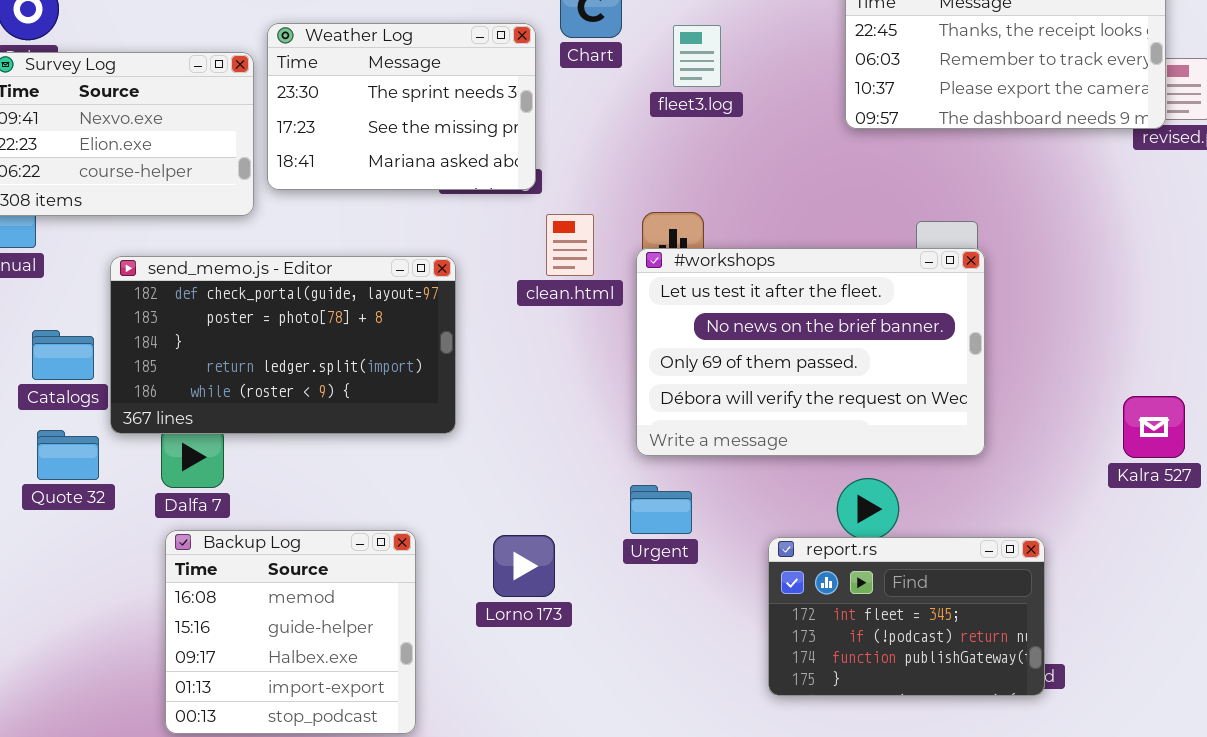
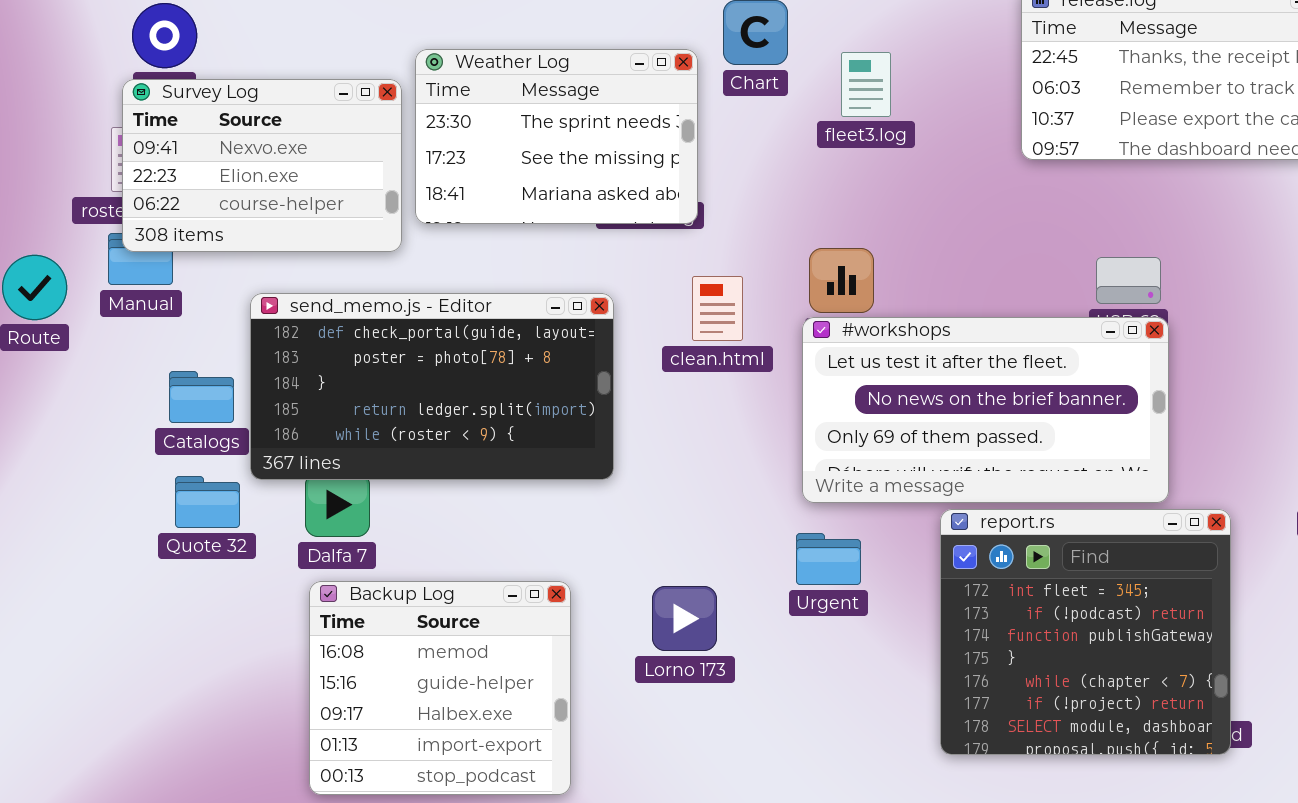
clean.html: [546,214,594,276] -> [692,276,743,341], moved
#workshops: [636,248,985,456] -> [802,317,1169,503], resized
report.rs: [768,537,1045,696] -> [940,509,1231,755], resized

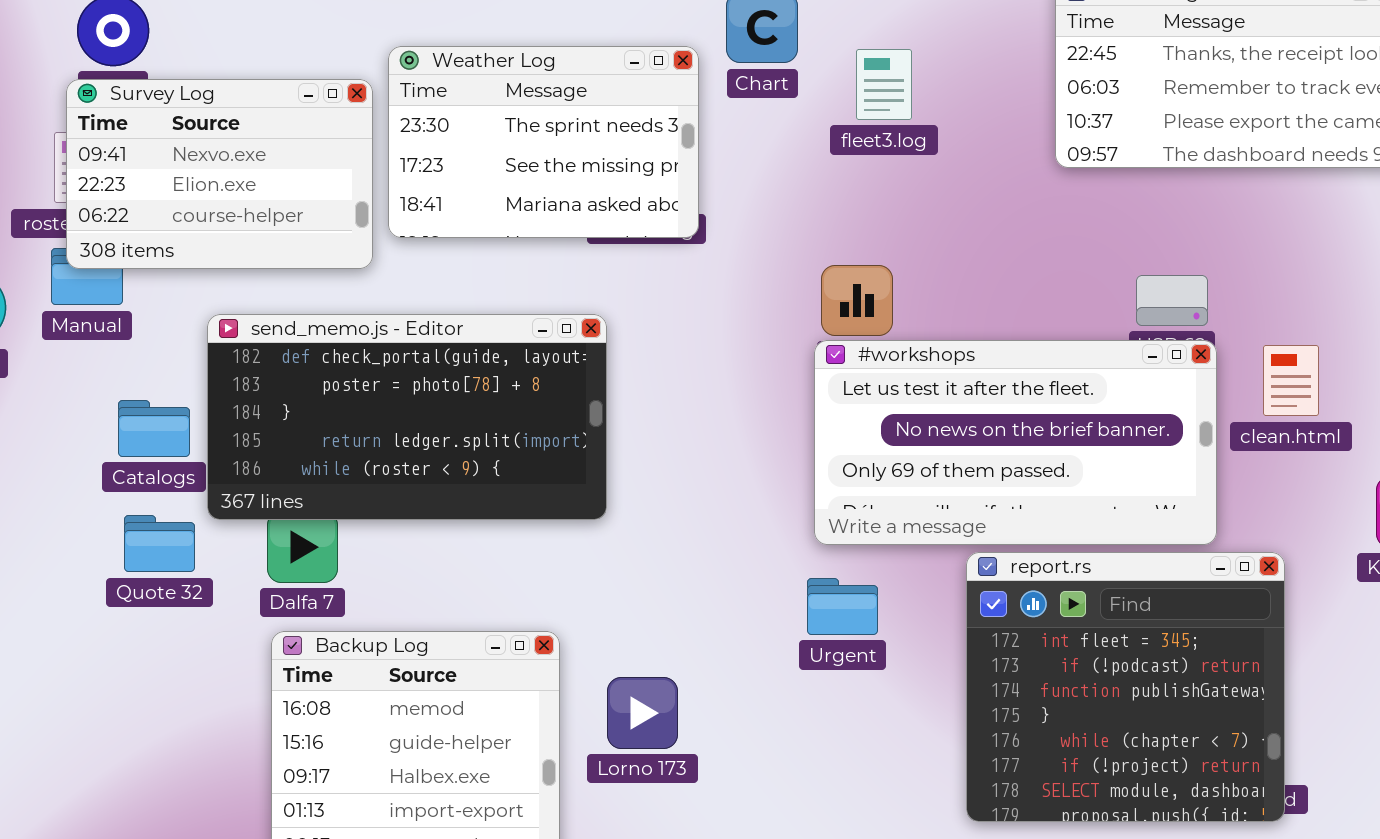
clean.html: [692,276,743,341] -> [1263,345,1319,416], moved
Lorno 173: [652,586,717,651] -> [607,677,678,749], moved

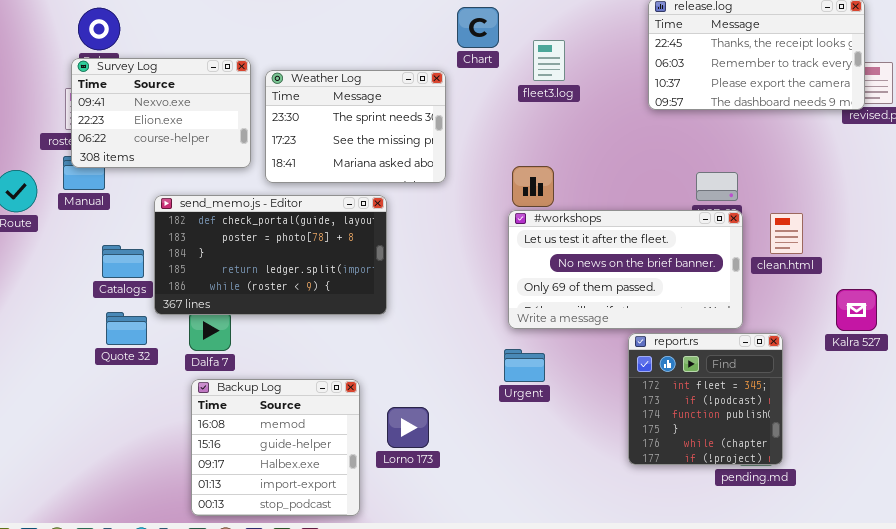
Weather Log: [388,46,699,238] -> [265,70,446,183], moved
report.rs: [966,552,1285,822] -> [628,333,783,465], resized

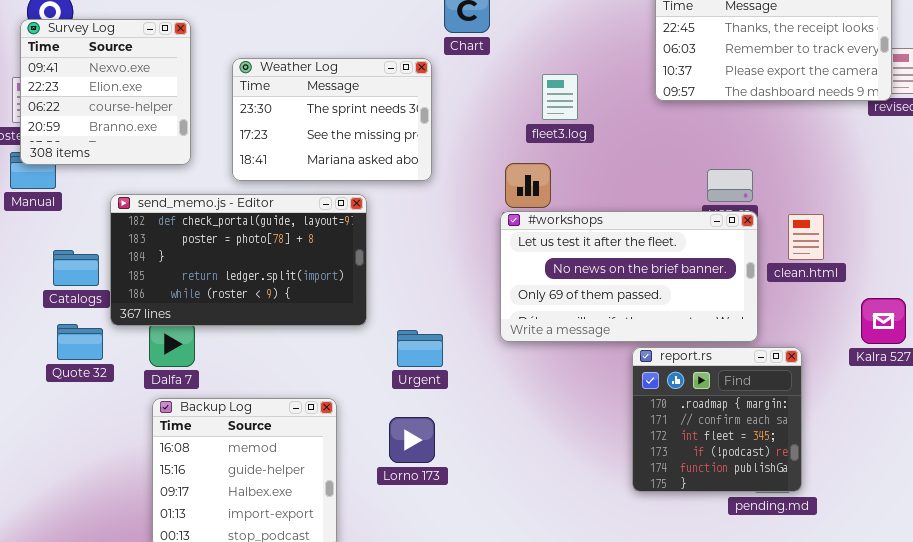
fleet3.log: [533,40,565,81] -> [542,74,578,120], moved
Survey Log: [71,58,251,168] -> [20,19,191,165], resized
report.rs: [628,333,783,465] -> [632,347,802,492], scrolled up 2 rows
Urgent: [504,349,545,382] -> [397,330,443,367], moved
Lorno 173: [387,407,429,448] -> [389,417,435,463], moved

